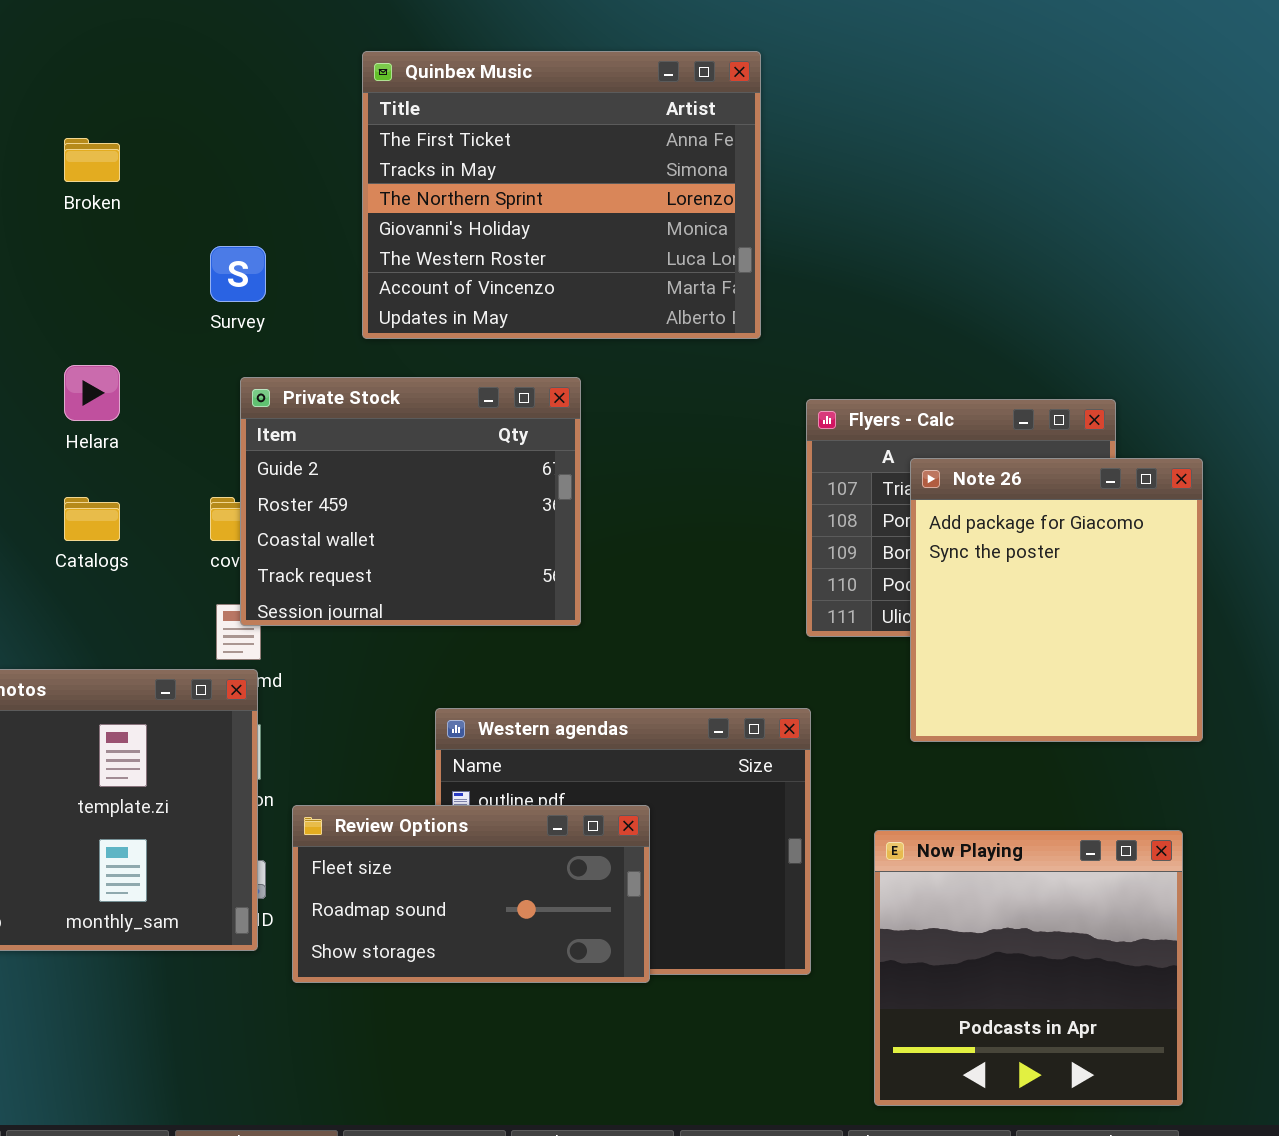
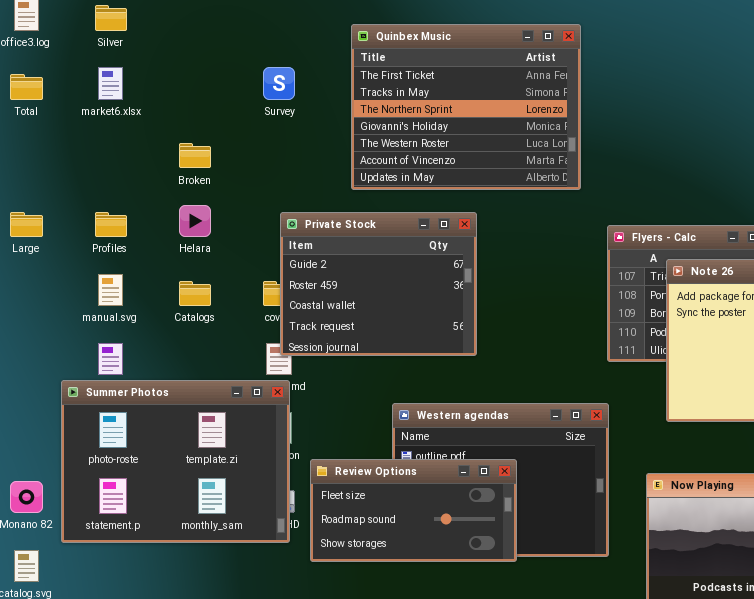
Broken: [64,138,120,182] -> [179,143,211,168], moved
Survey: [210,246,266,302] -> [263,67,295,100], moved

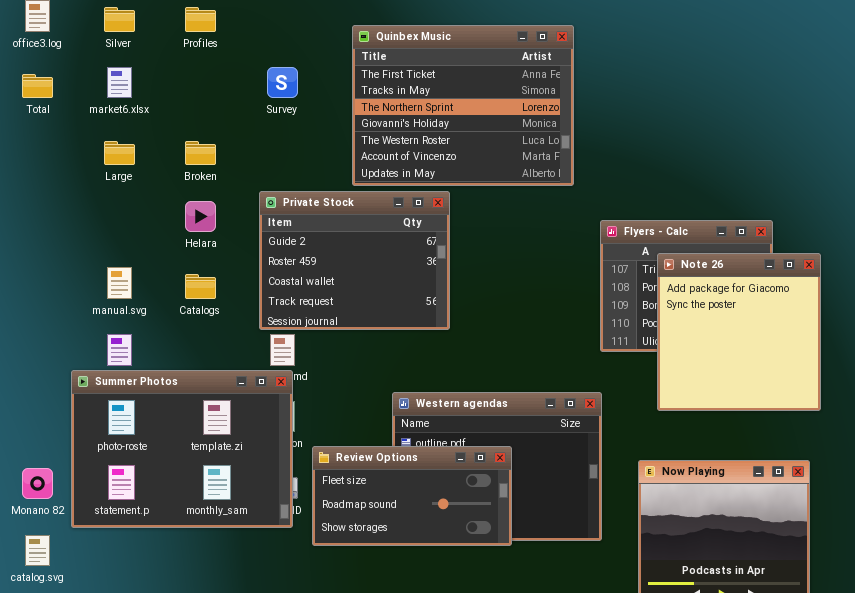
Large: [10,212,43,237] -> [104,141,135,165], moved
Profiles: [95,212,127,237] -> [185,7,216,32], moved
Private Stock: [280,212,477,356] -> [259,191,450,330], moved

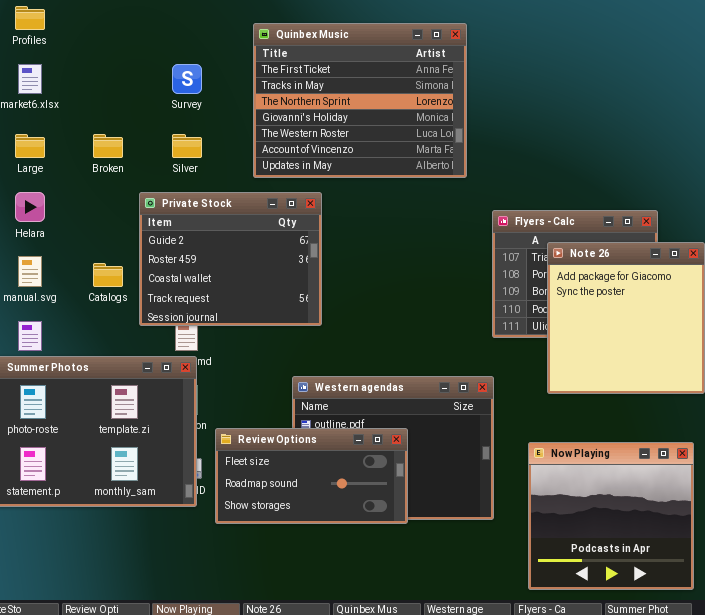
Silver: [104,7,135,32] -> [172,134,202,158], moved
Profiles: [185,7,216,32] -> [15,6,45,30], moved
Private Stock: [259,191,450,330] -> [139,192,322,326], moved
Helara: [185,201,216,232] -> [15,192,45,222], moved

